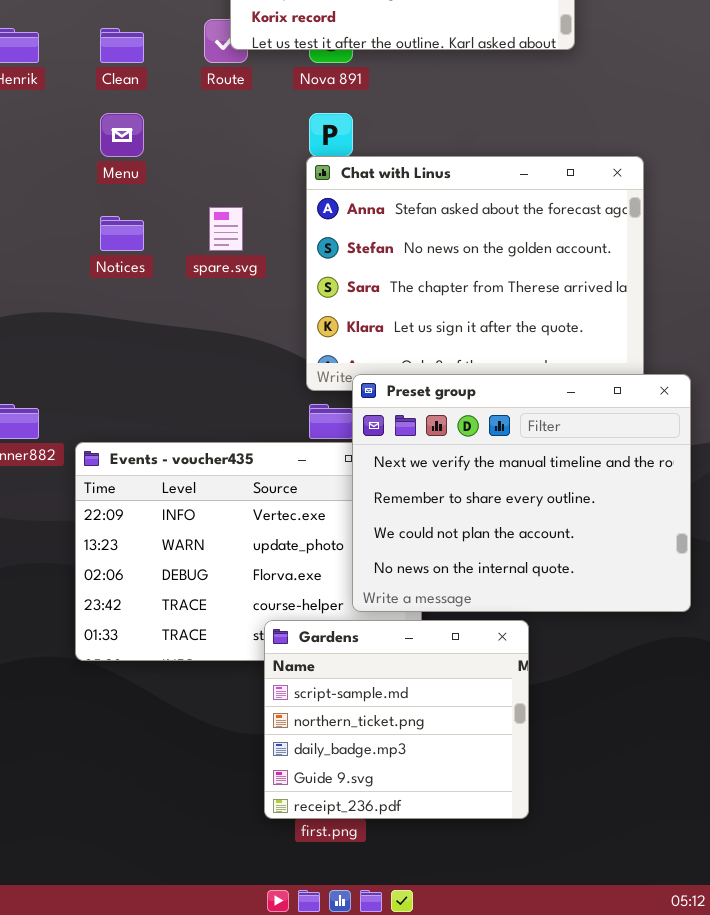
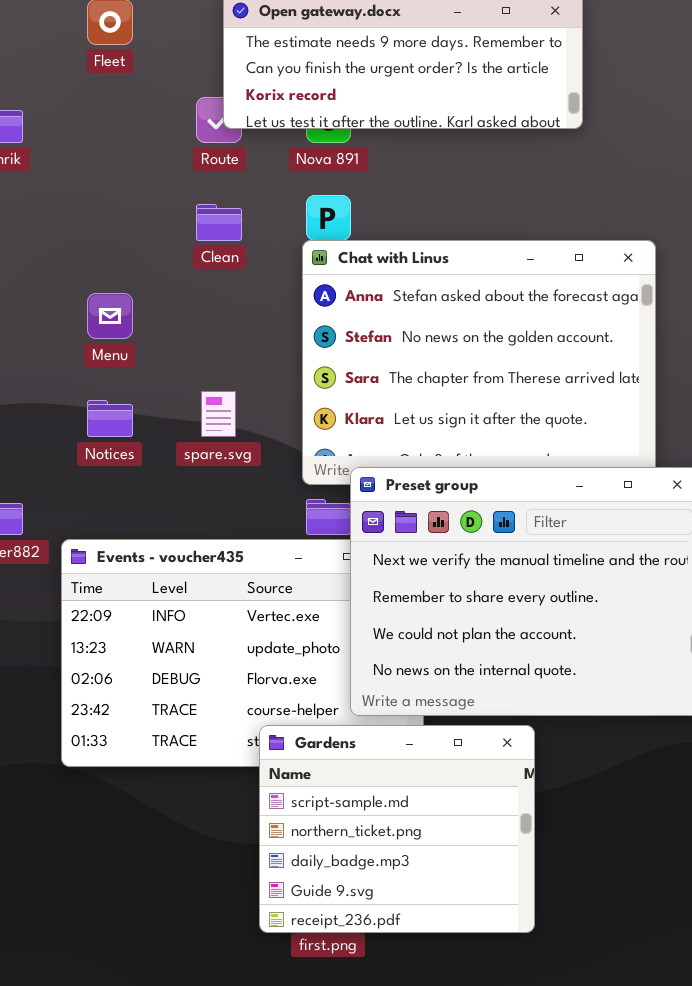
Clean: [100,28,144,63] -> [196,204,242,241], moved
Menu: [100,113,144,157] -> [87,293,133,339], moved
spare.svg: [209,207,243,251] -> [201,391,236,437], moved
Notices: [100,216,144,251] -> [87,400,133,437], moved

